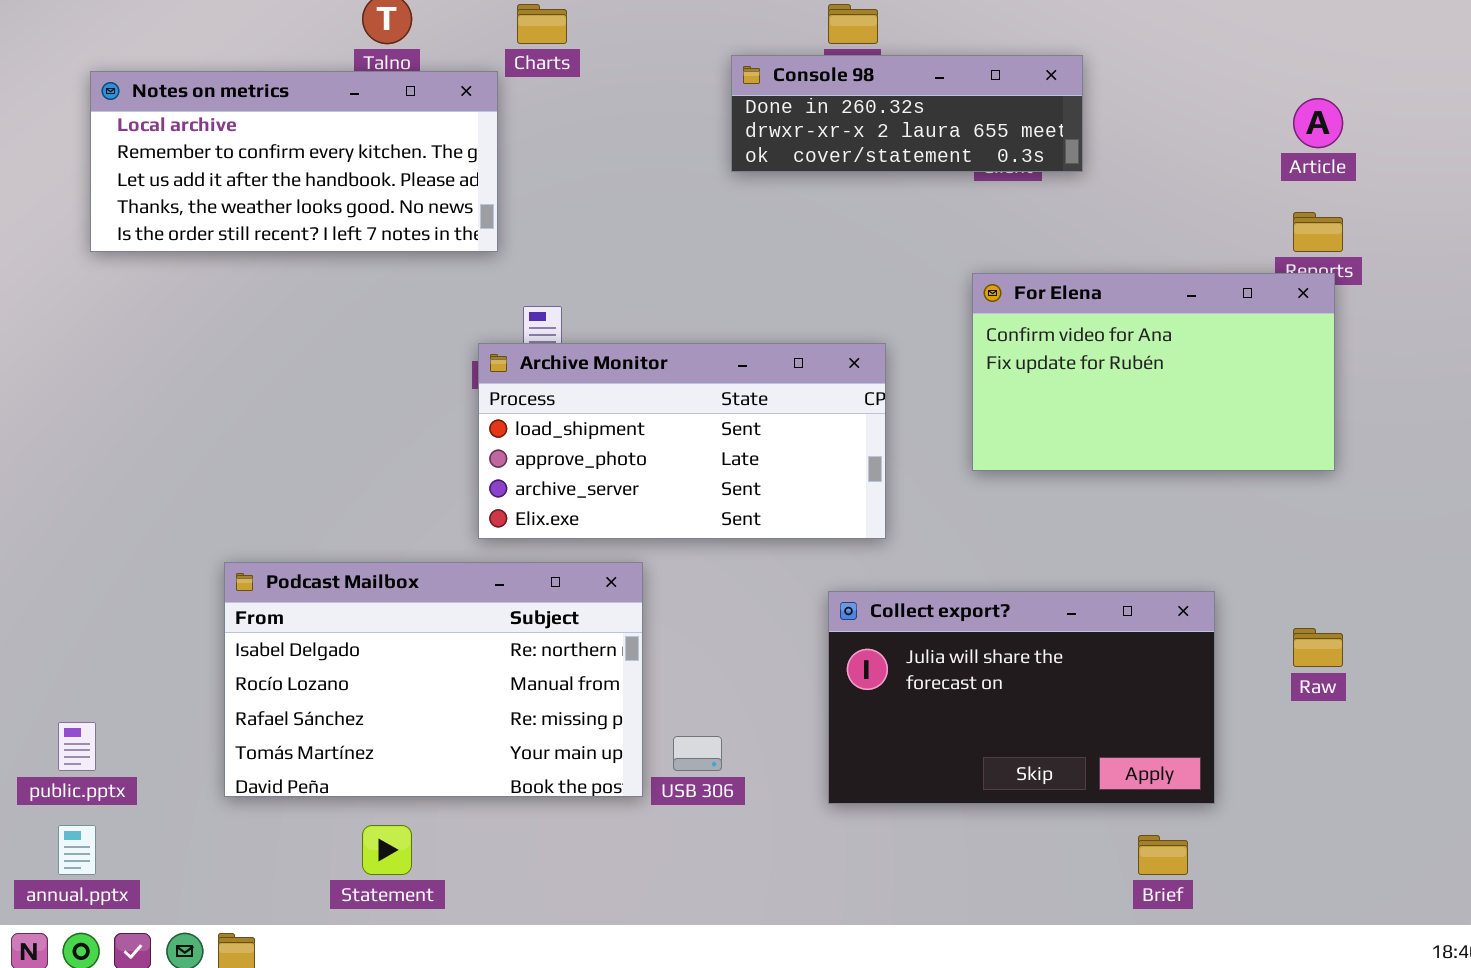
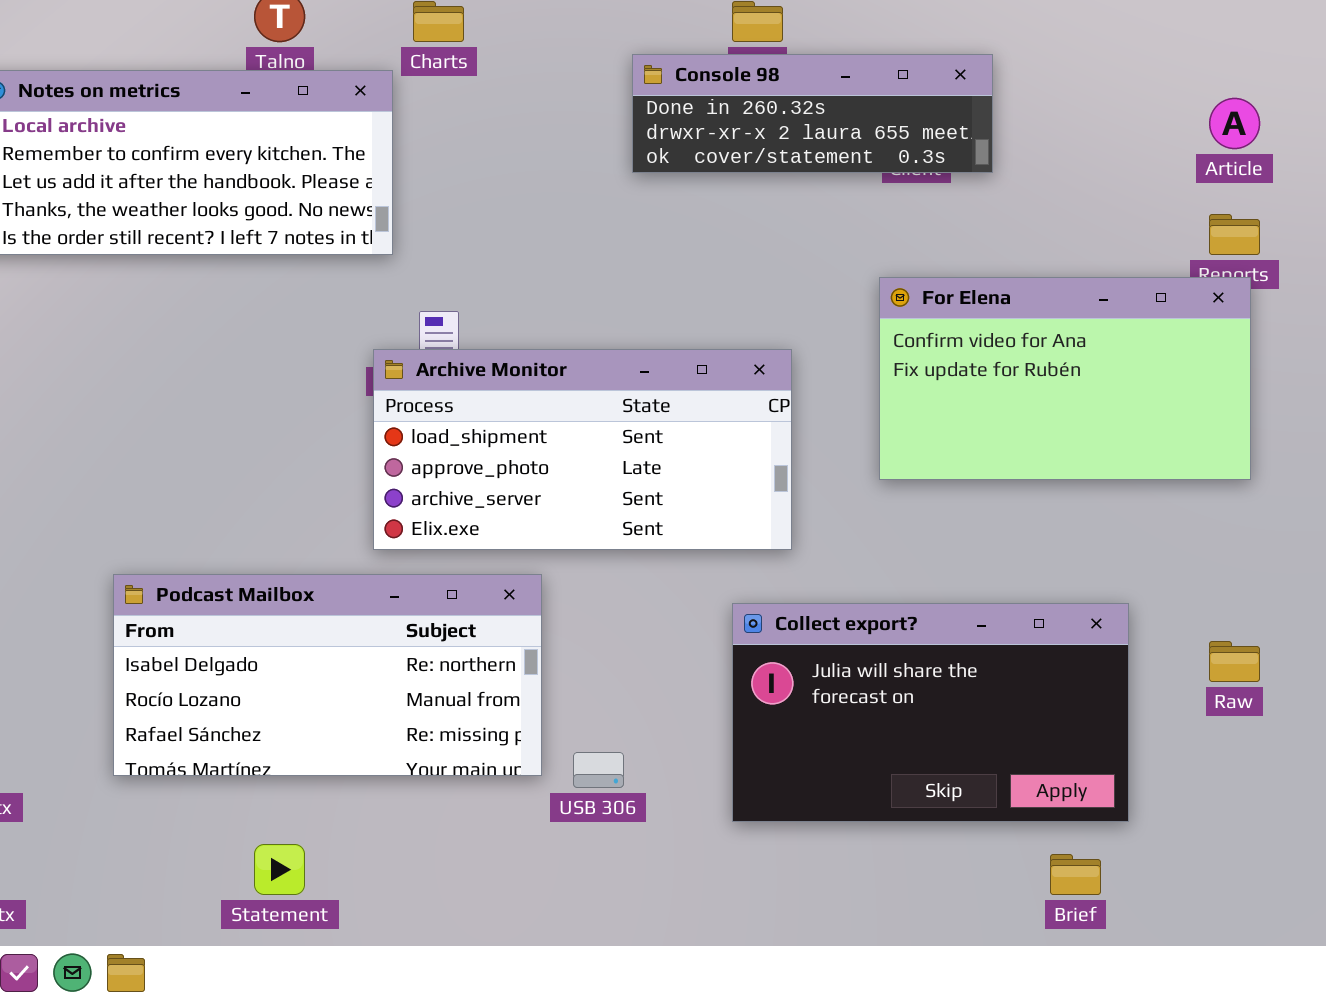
Podcast Mailbox: [224,562,643,797] -> [113,574,542,776], resized

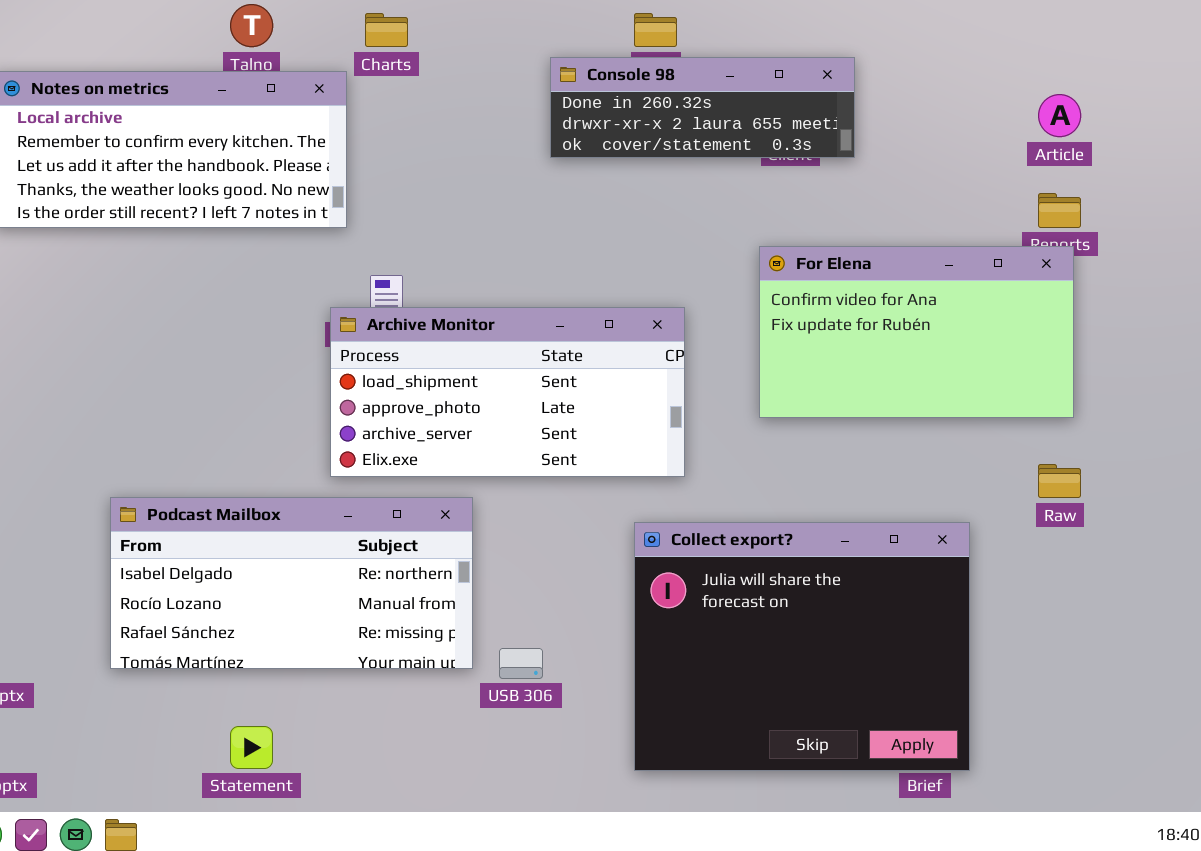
Collect export?: [732,603,1129,822] -> [634,522,970,771], resized
Raw: [1209,641,1260,682] -> [1038,464,1081,498], moved

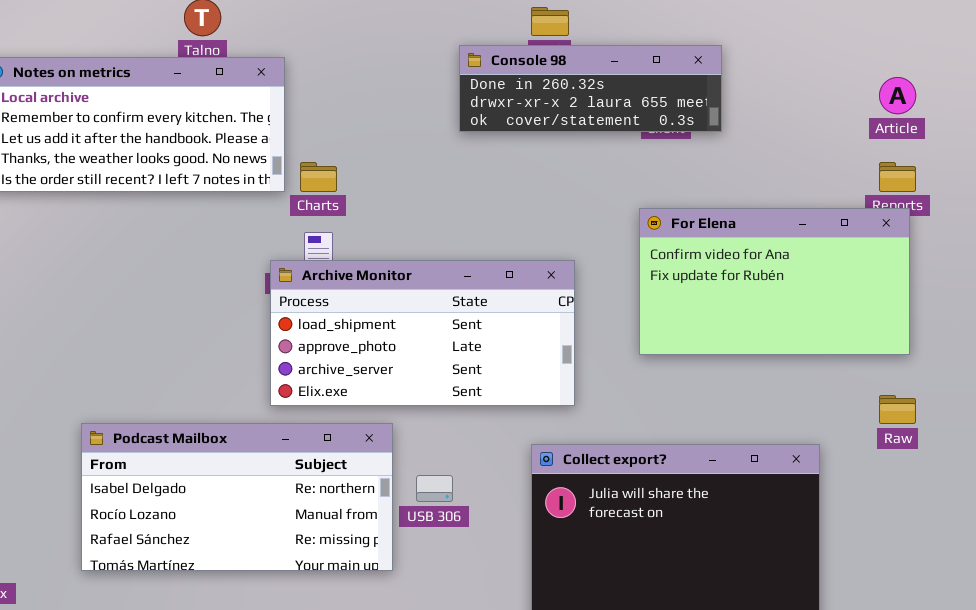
Charts: [365,13,408,47] -> [300,162,337,192], moved
USB 306: [499,648,543,679] -> [416,475,453,502], moved

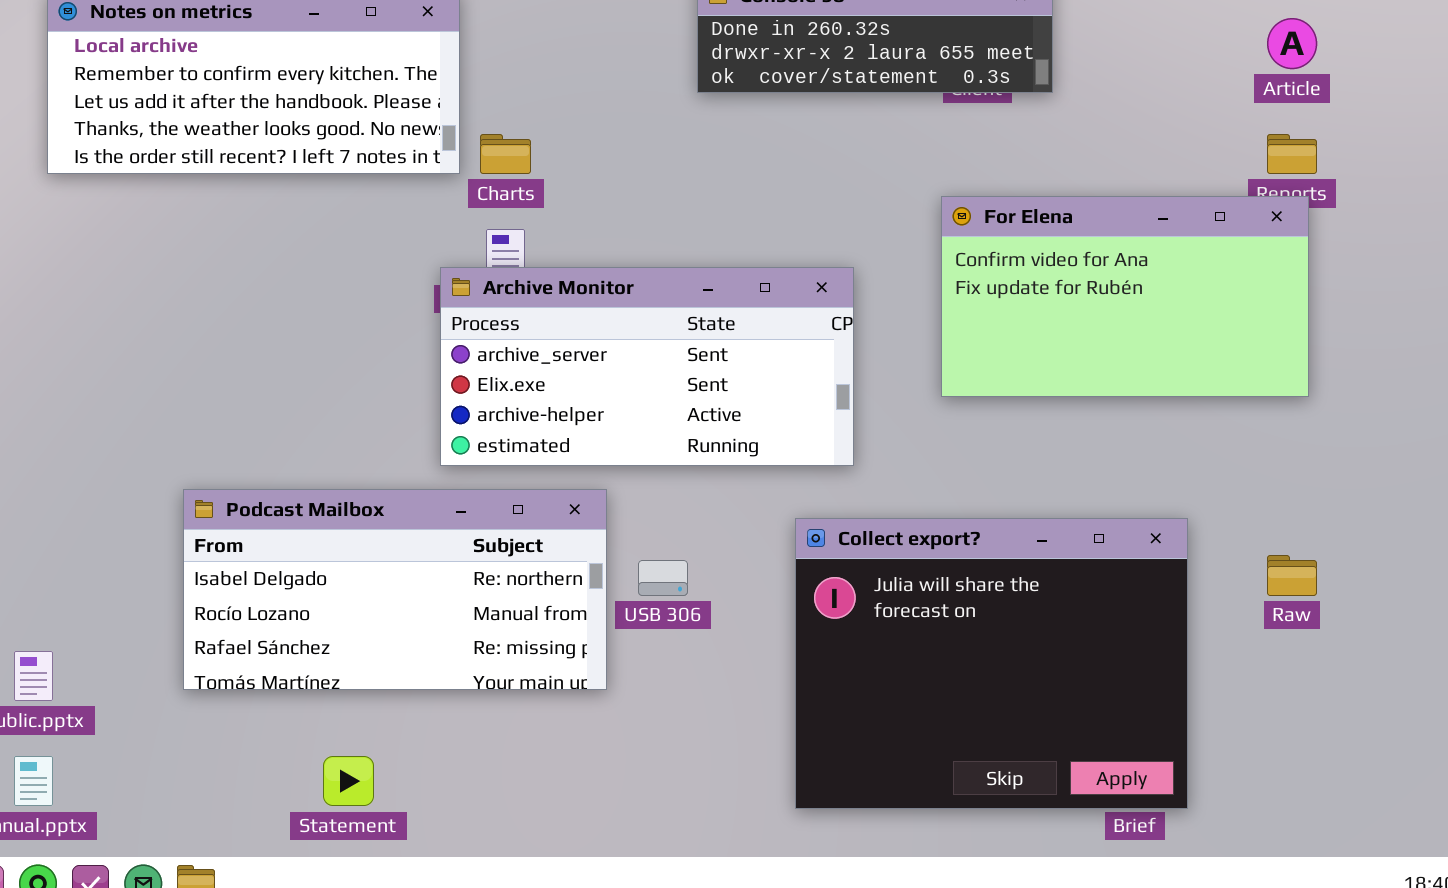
Archive Monitor: [270,260,575,406] -> [440,267,854,466], scrolled down 2 rows
Raw: [879,395,916,424] -> [1267,555,1317,596], moved

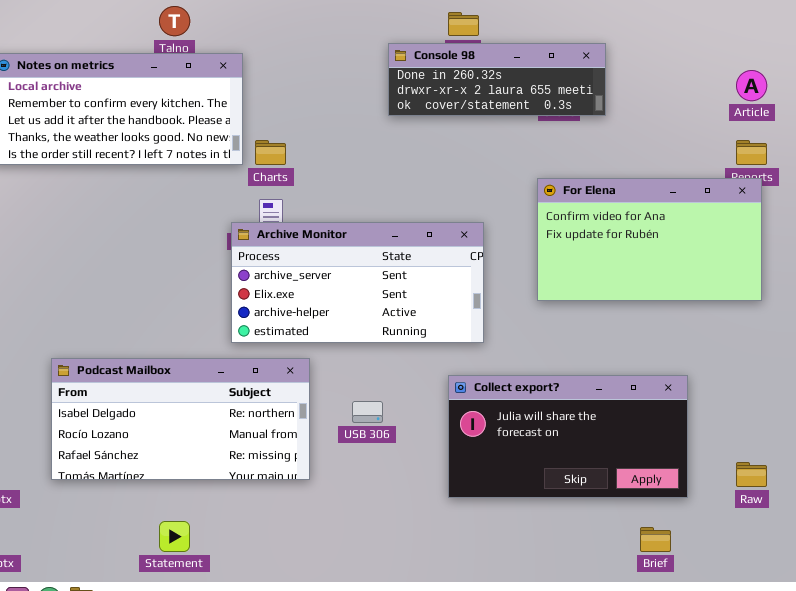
Podcast Mailbox: [183,489,607,690] -> [51,358,310,480], moved
Collect export?: [795,518,1188,809] -> [448,375,688,498], resized
Raw: [1267,555,1317,596] -> [736,462,767,487], moved

